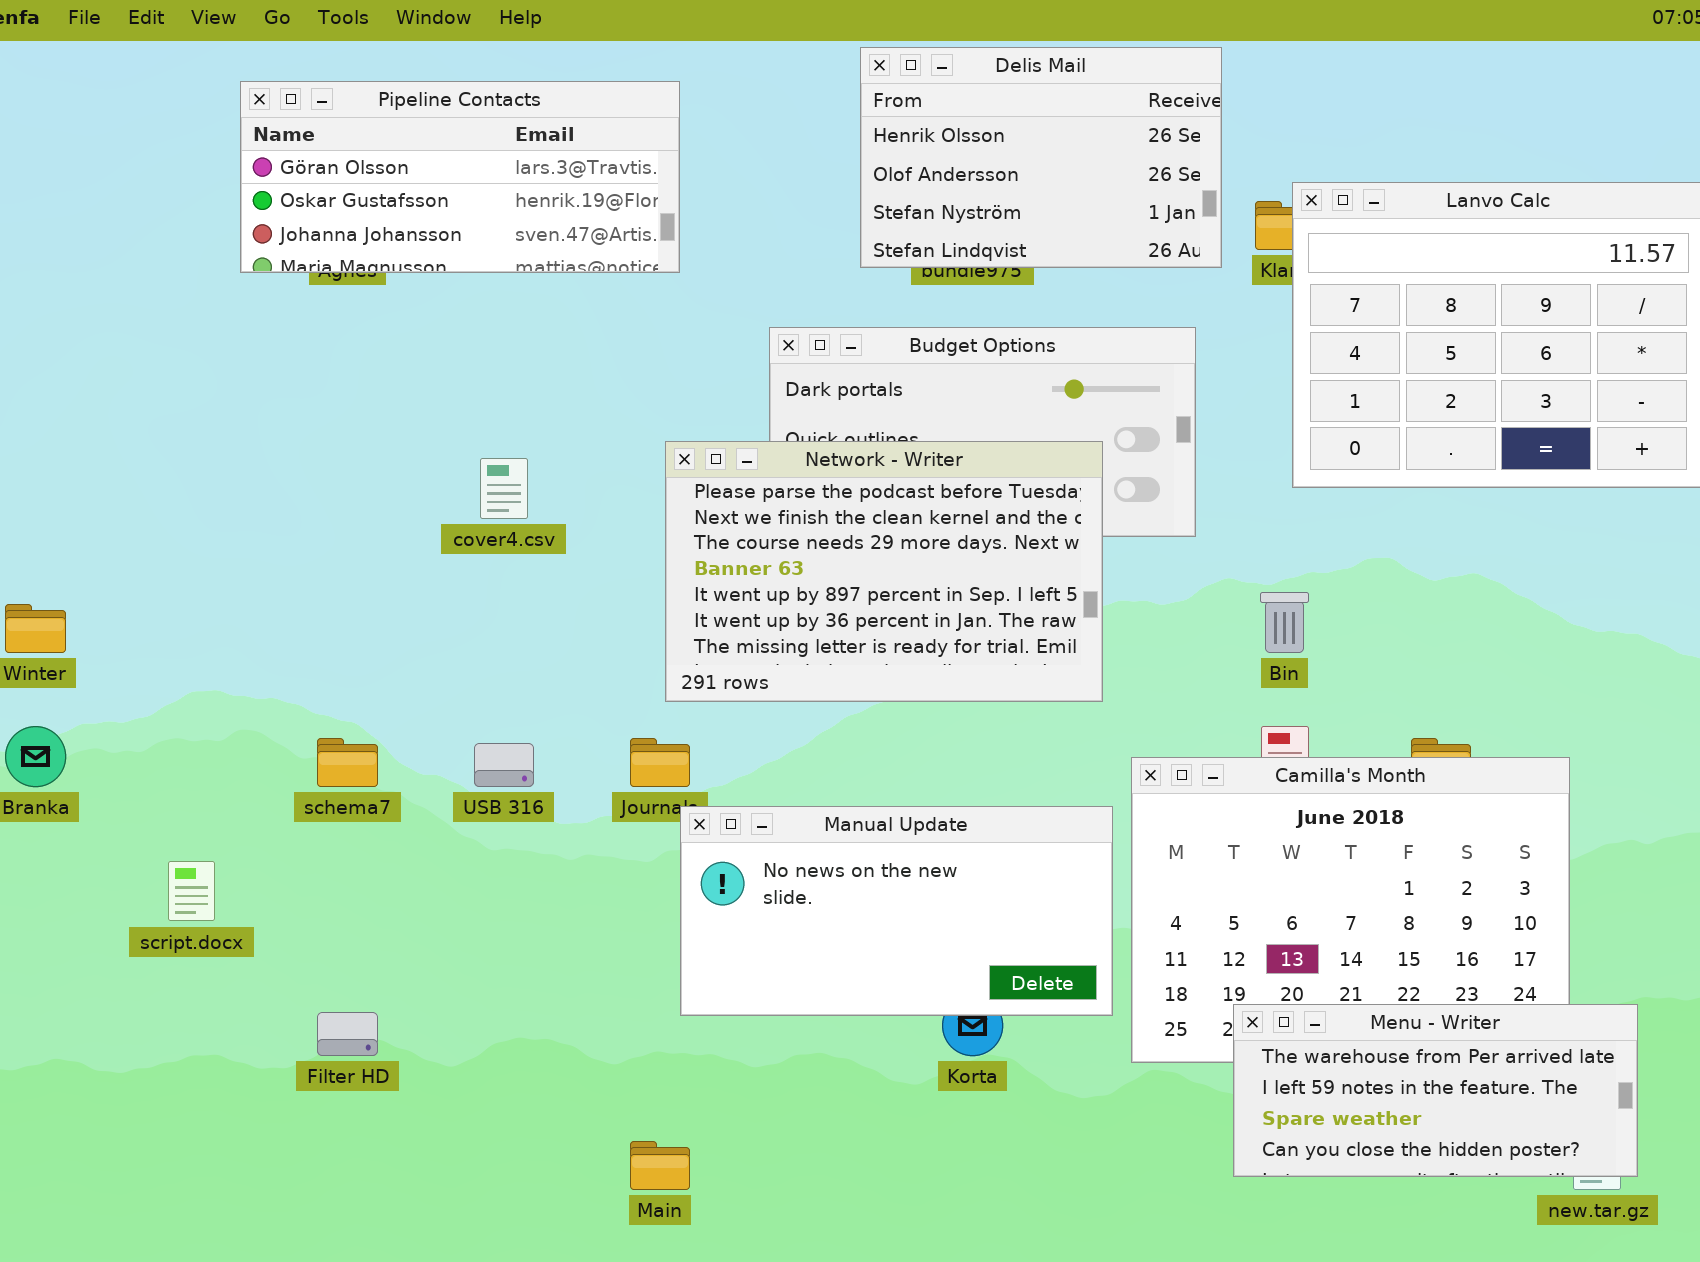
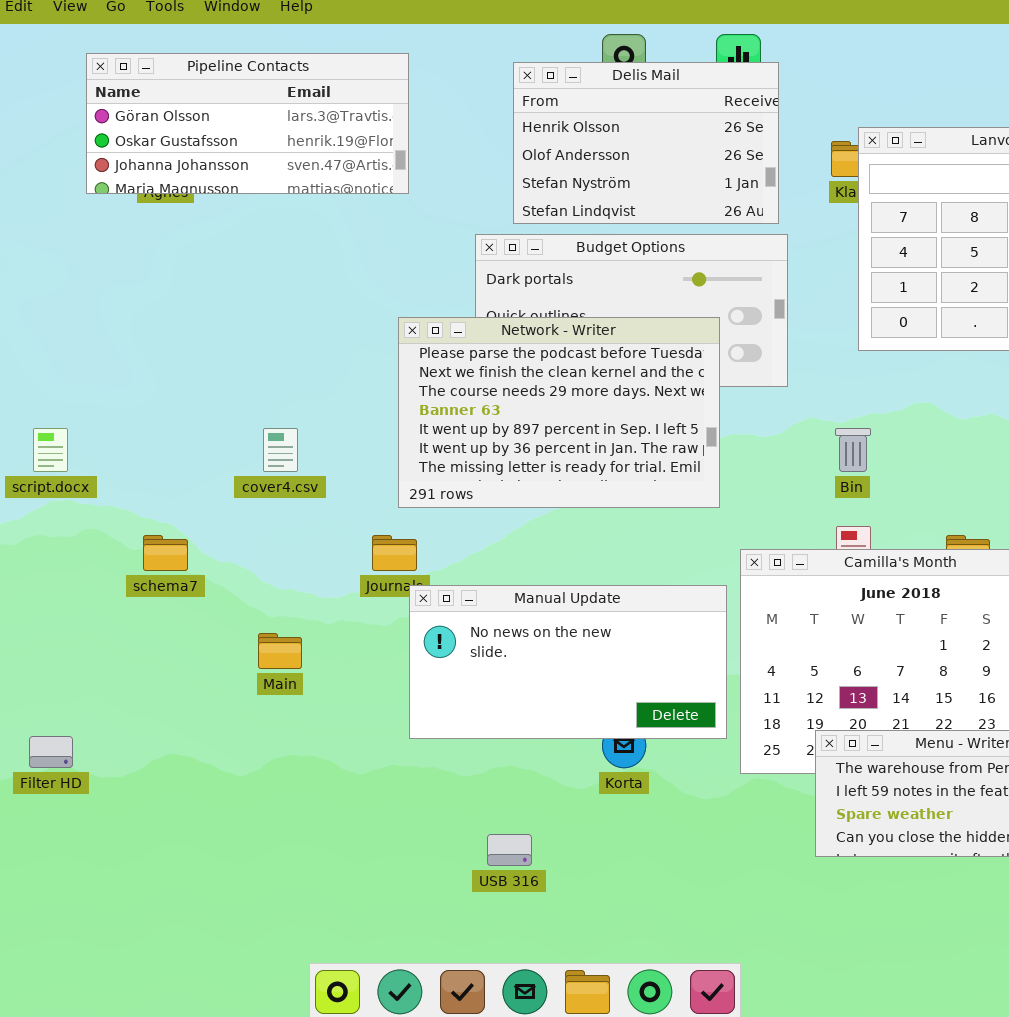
Delis Mail: [860,47,1222,268] -> [513,62,779,224], moved
cover4.csv: [480,458,528,519] -> [263,428,298,472], moved
USB 316: [474,743,534,787] -> [487,834,532,866], moved
script.docx: [168,861,215,921] -> [33,428,68,472], moved
Filter HD: [317,1012,378,1056] -> [29,736,73,768], moved
Main: [630,1141,690,1190] -> [258,633,302,669], moved

